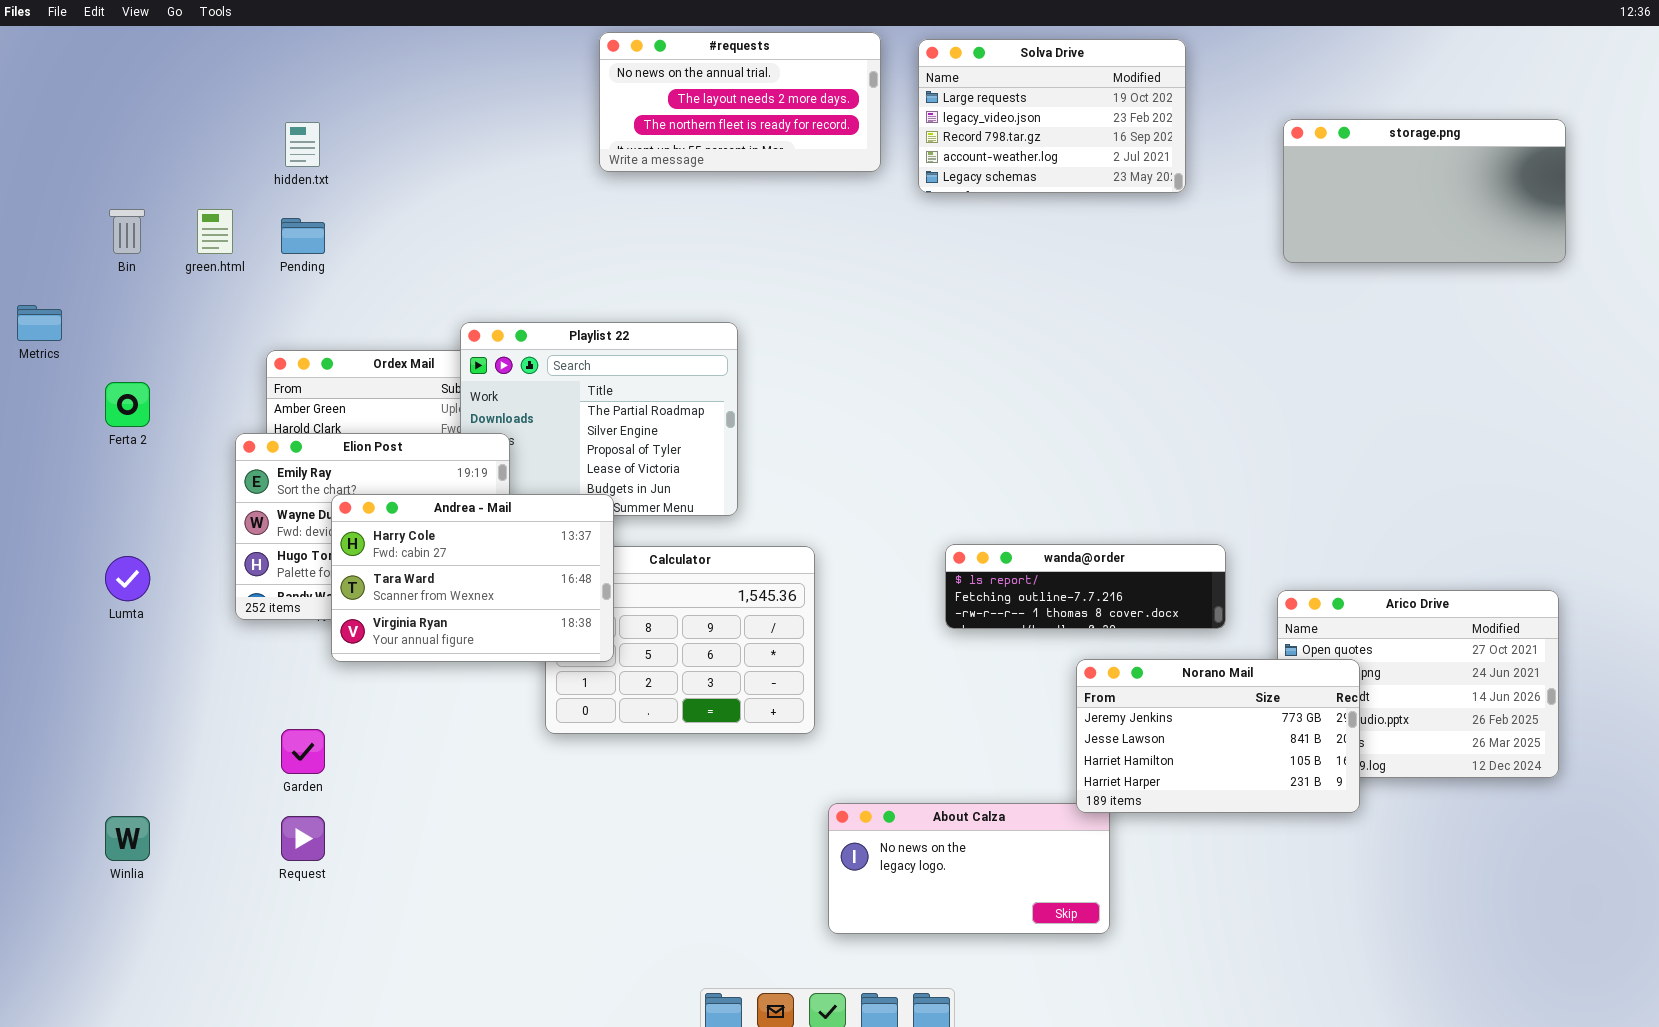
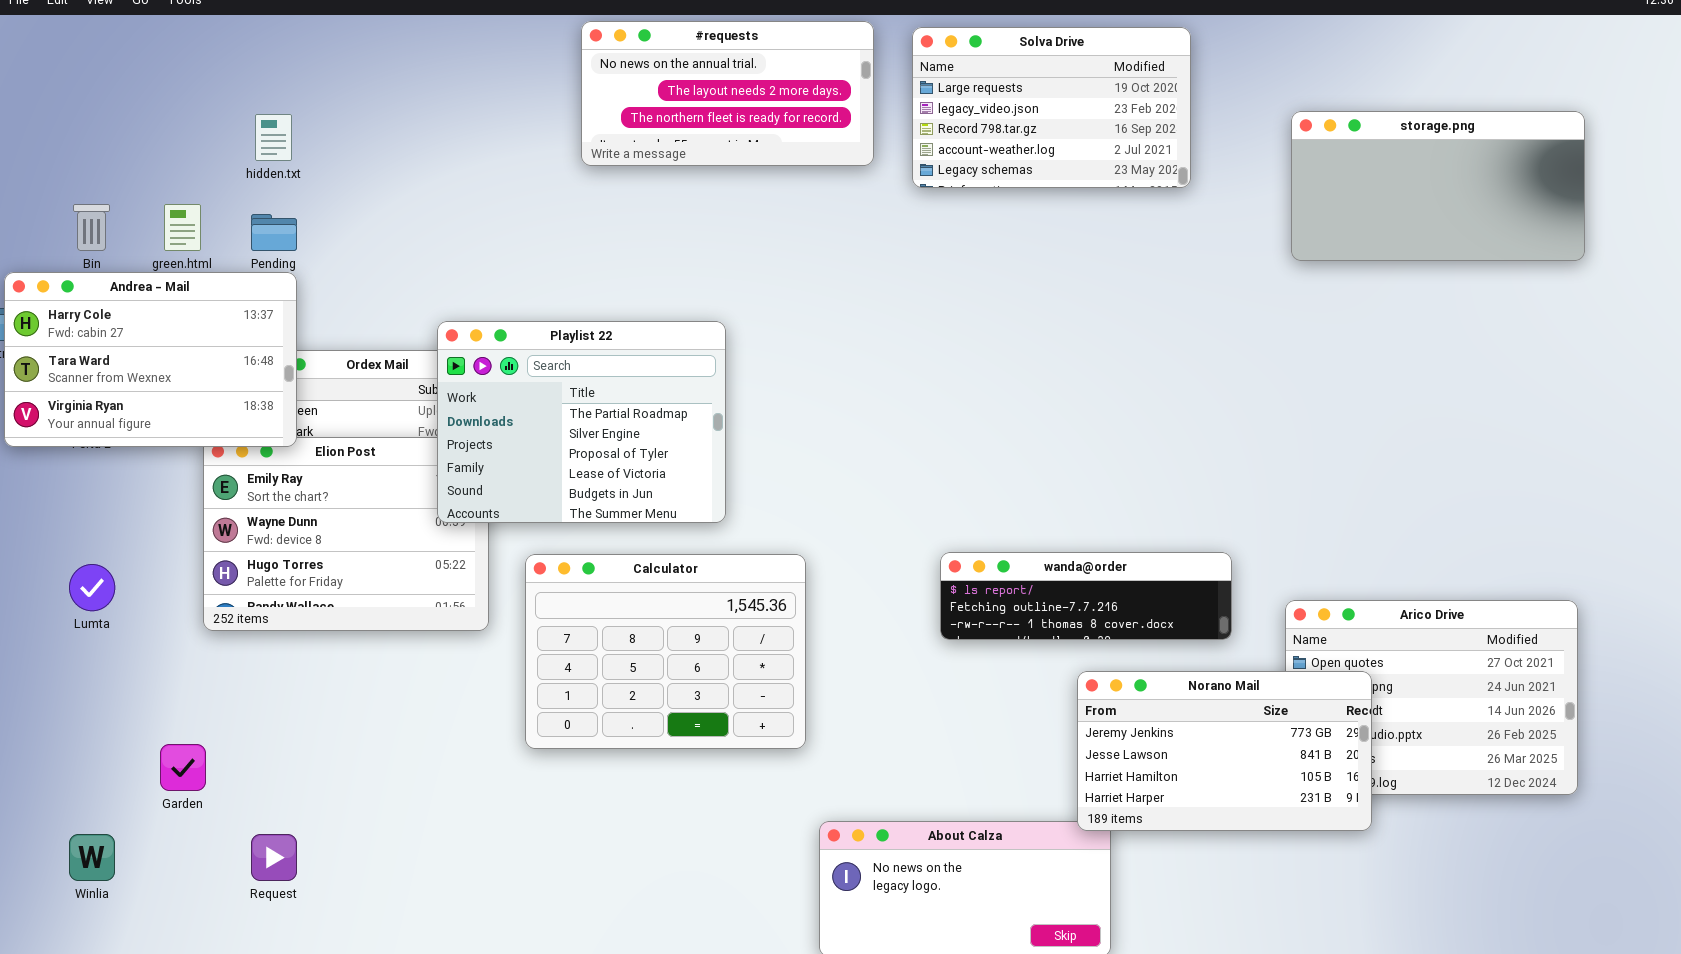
Playlist 22: [460,322,738,516] -> [437,321,726,523], raised
Andrea - Mail: [331,494,614,662] -> [4,272,297,447], moved
Garden: [281,729,325,774] -> [160,744,206,791], moved

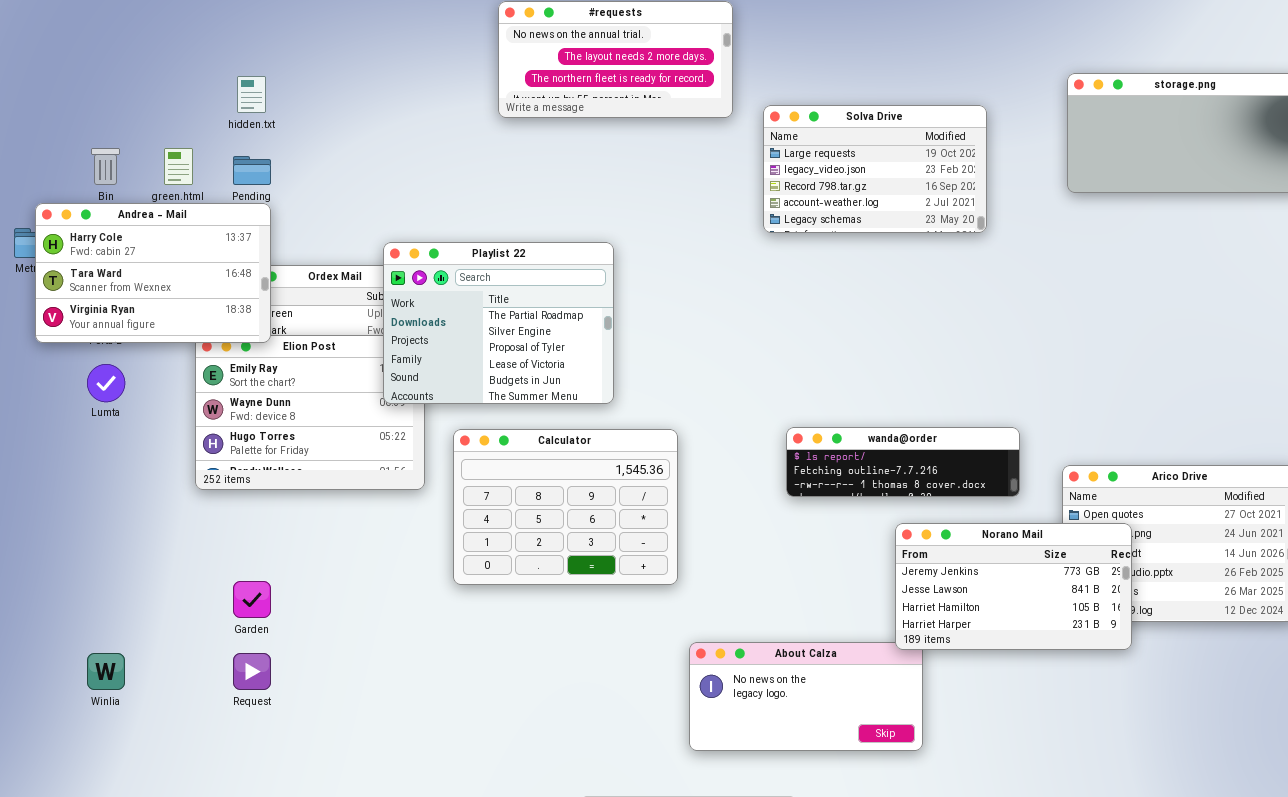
Solva Drive: [912,27,1191,188] -> [763,105,987,233], moved
Lumta: [69,564,115,611] -> [87,364,125,402], moved
Garden: [160,744,206,791] -> [233,581,271,618], moved

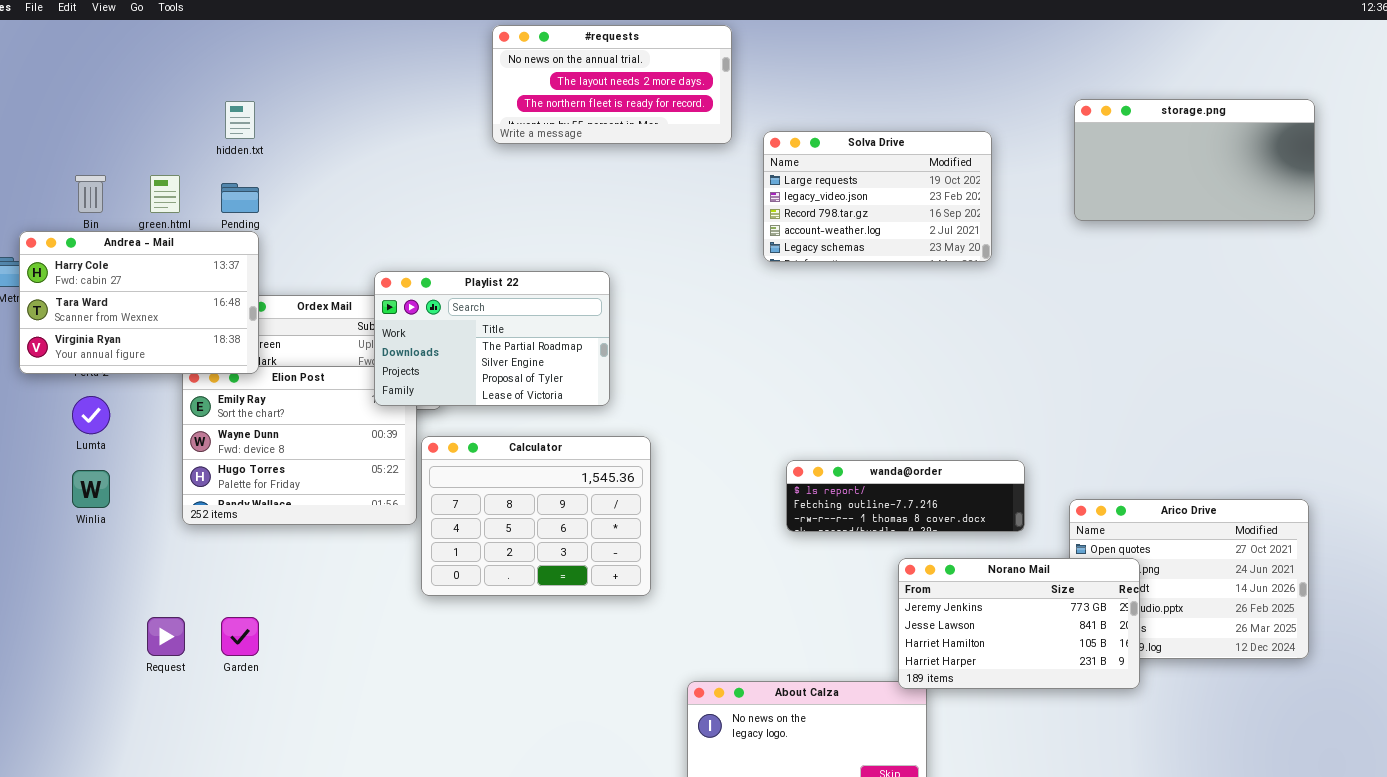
Playlist 22: [383,242,614,404] -> [374,271,610,406], resized
Calculator: [453,429,678,585] -> [421,436,651,596], moved
Winlia: [87,653,125,690] -> [72,470,110,508], moved
Request: [233,653,271,690] -> [147,617,185,656], moved

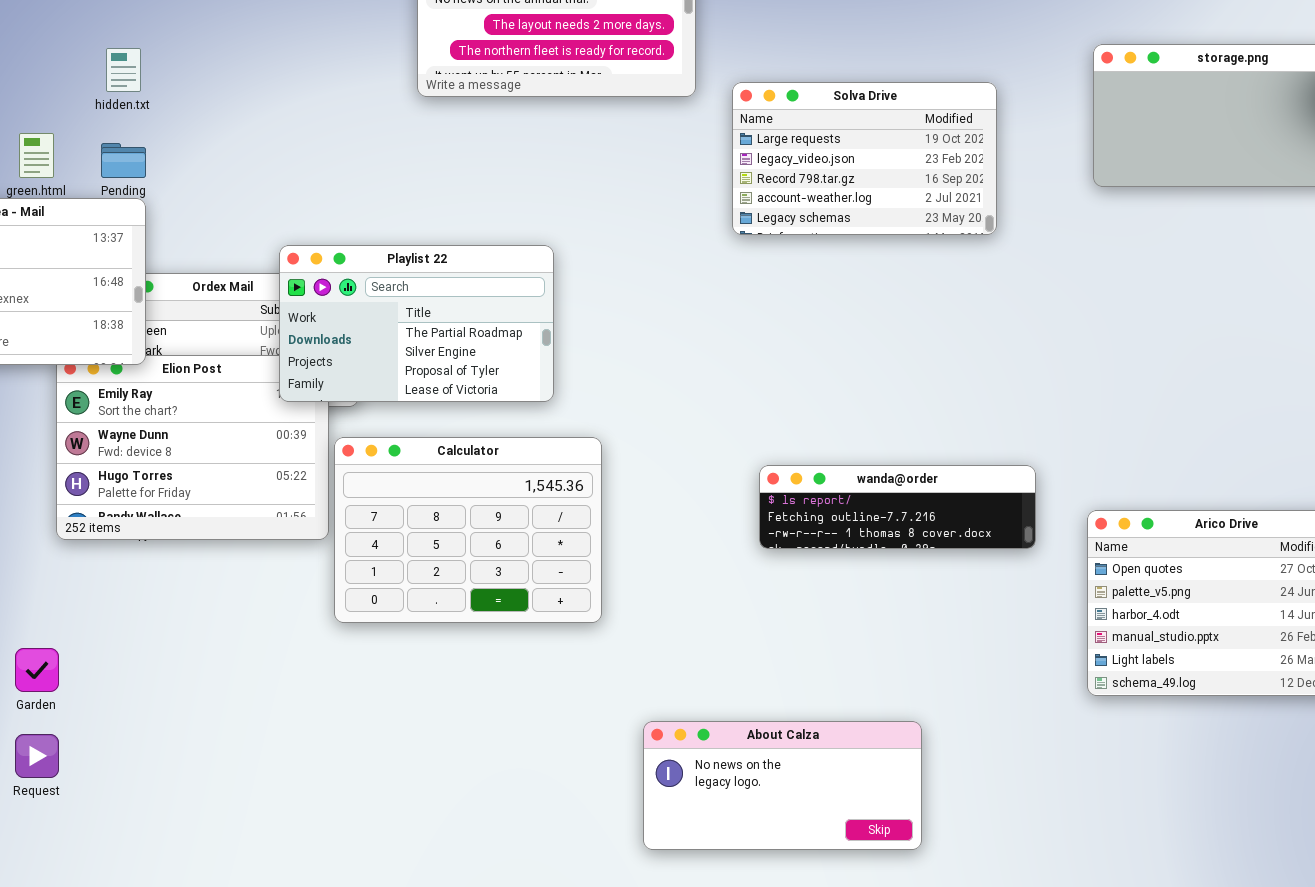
Norano Mail: [898,558,1140,689] -> none, closed
Request: [147,617,185,656] -> [15,734,59,778], moved
Garden: [221,617,259,656] -> [15,648,59,692], moved

